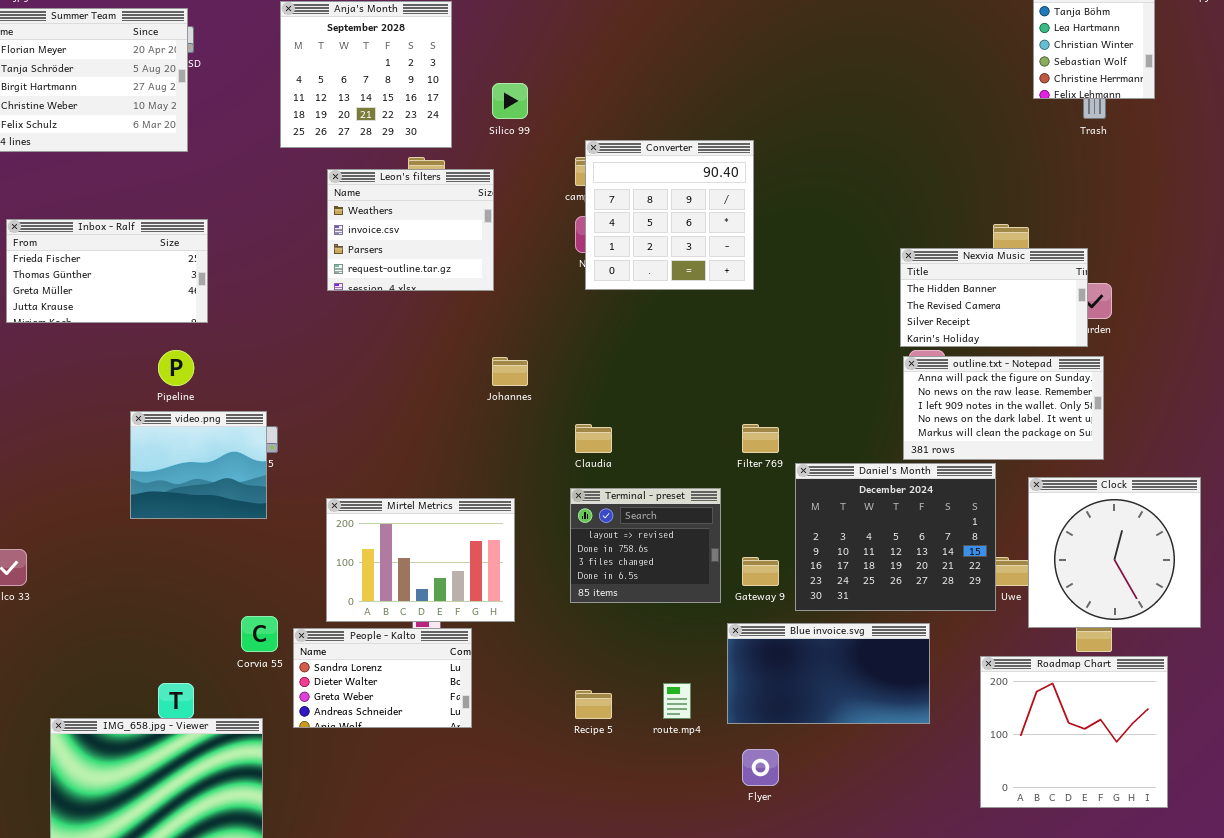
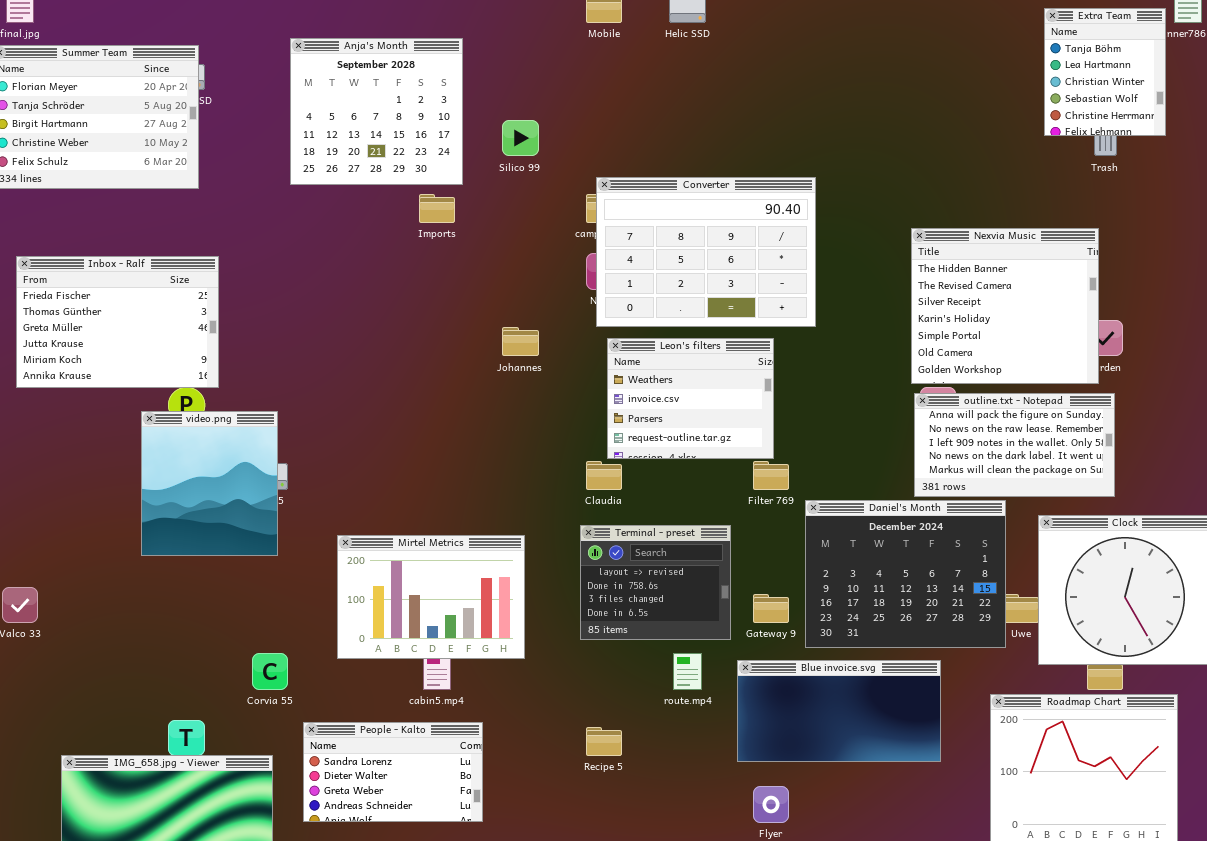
Converter: [585,140,754,290] -> [596,177,816,327], resized
Leon's filters: [327,169,494,291] -> [607,338,774,459], moved
Inbox - Ralf: [6,219,208,323] -> [16,256,219,388], resized
Nexvia Music: [900,248,1088,347] -> [911,228,1099,384], resized
Johannes: [492,357,528,386] -> [502,327,539,356], moved
video.png: [130,411,267,519] -> [141,411,278,556], resized
People - Kalto: [293,628,472,728] -> [303,722,483,822], moved
route.mp4: [663,683,691,719] -> [673,653,702,690], moved

